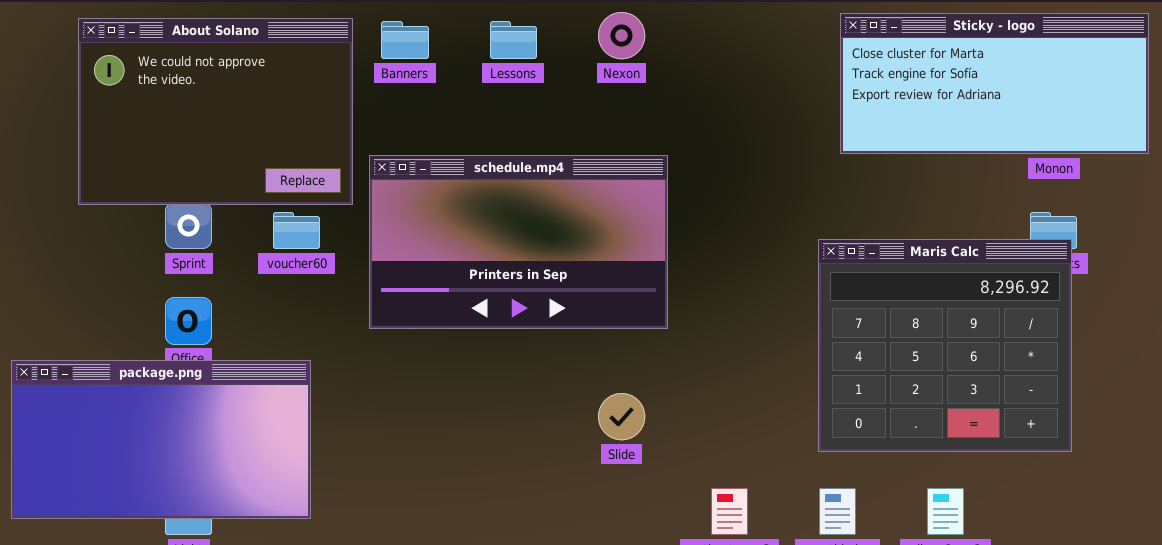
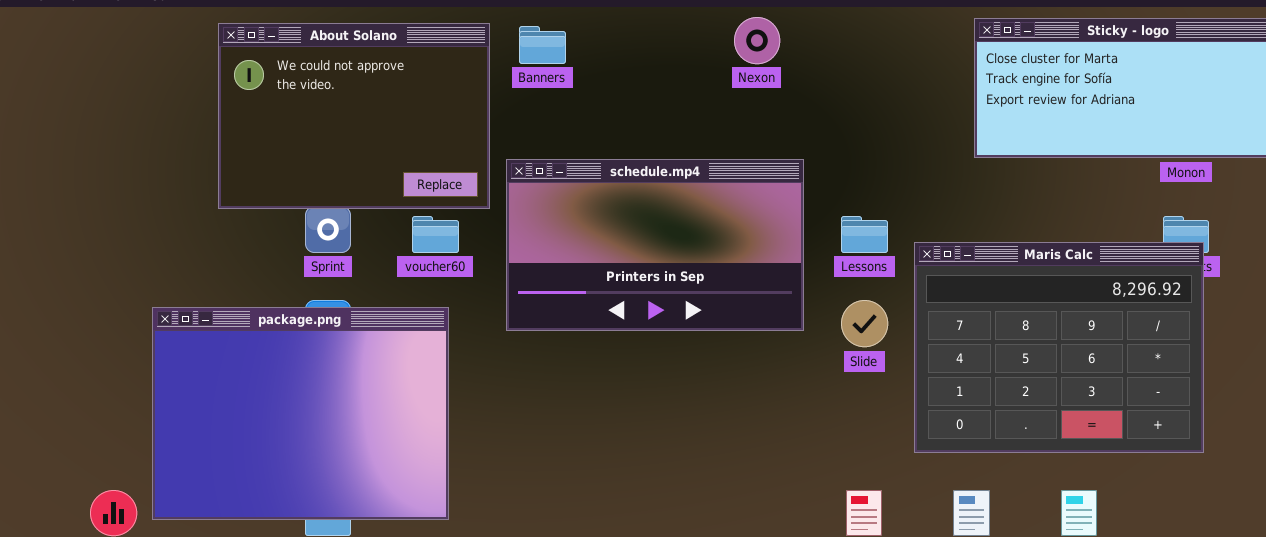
Lessons: [490,21,537,59] -> [841,216,888,253], moved
Maris Calc: [818,239,1072,452] -> [914,242,1204,453], resized
package.png: [11,360,311,519] -> [152,307,449,520], resized
Slide: [598,393,645,440] -> [841,300,888,347], moved

